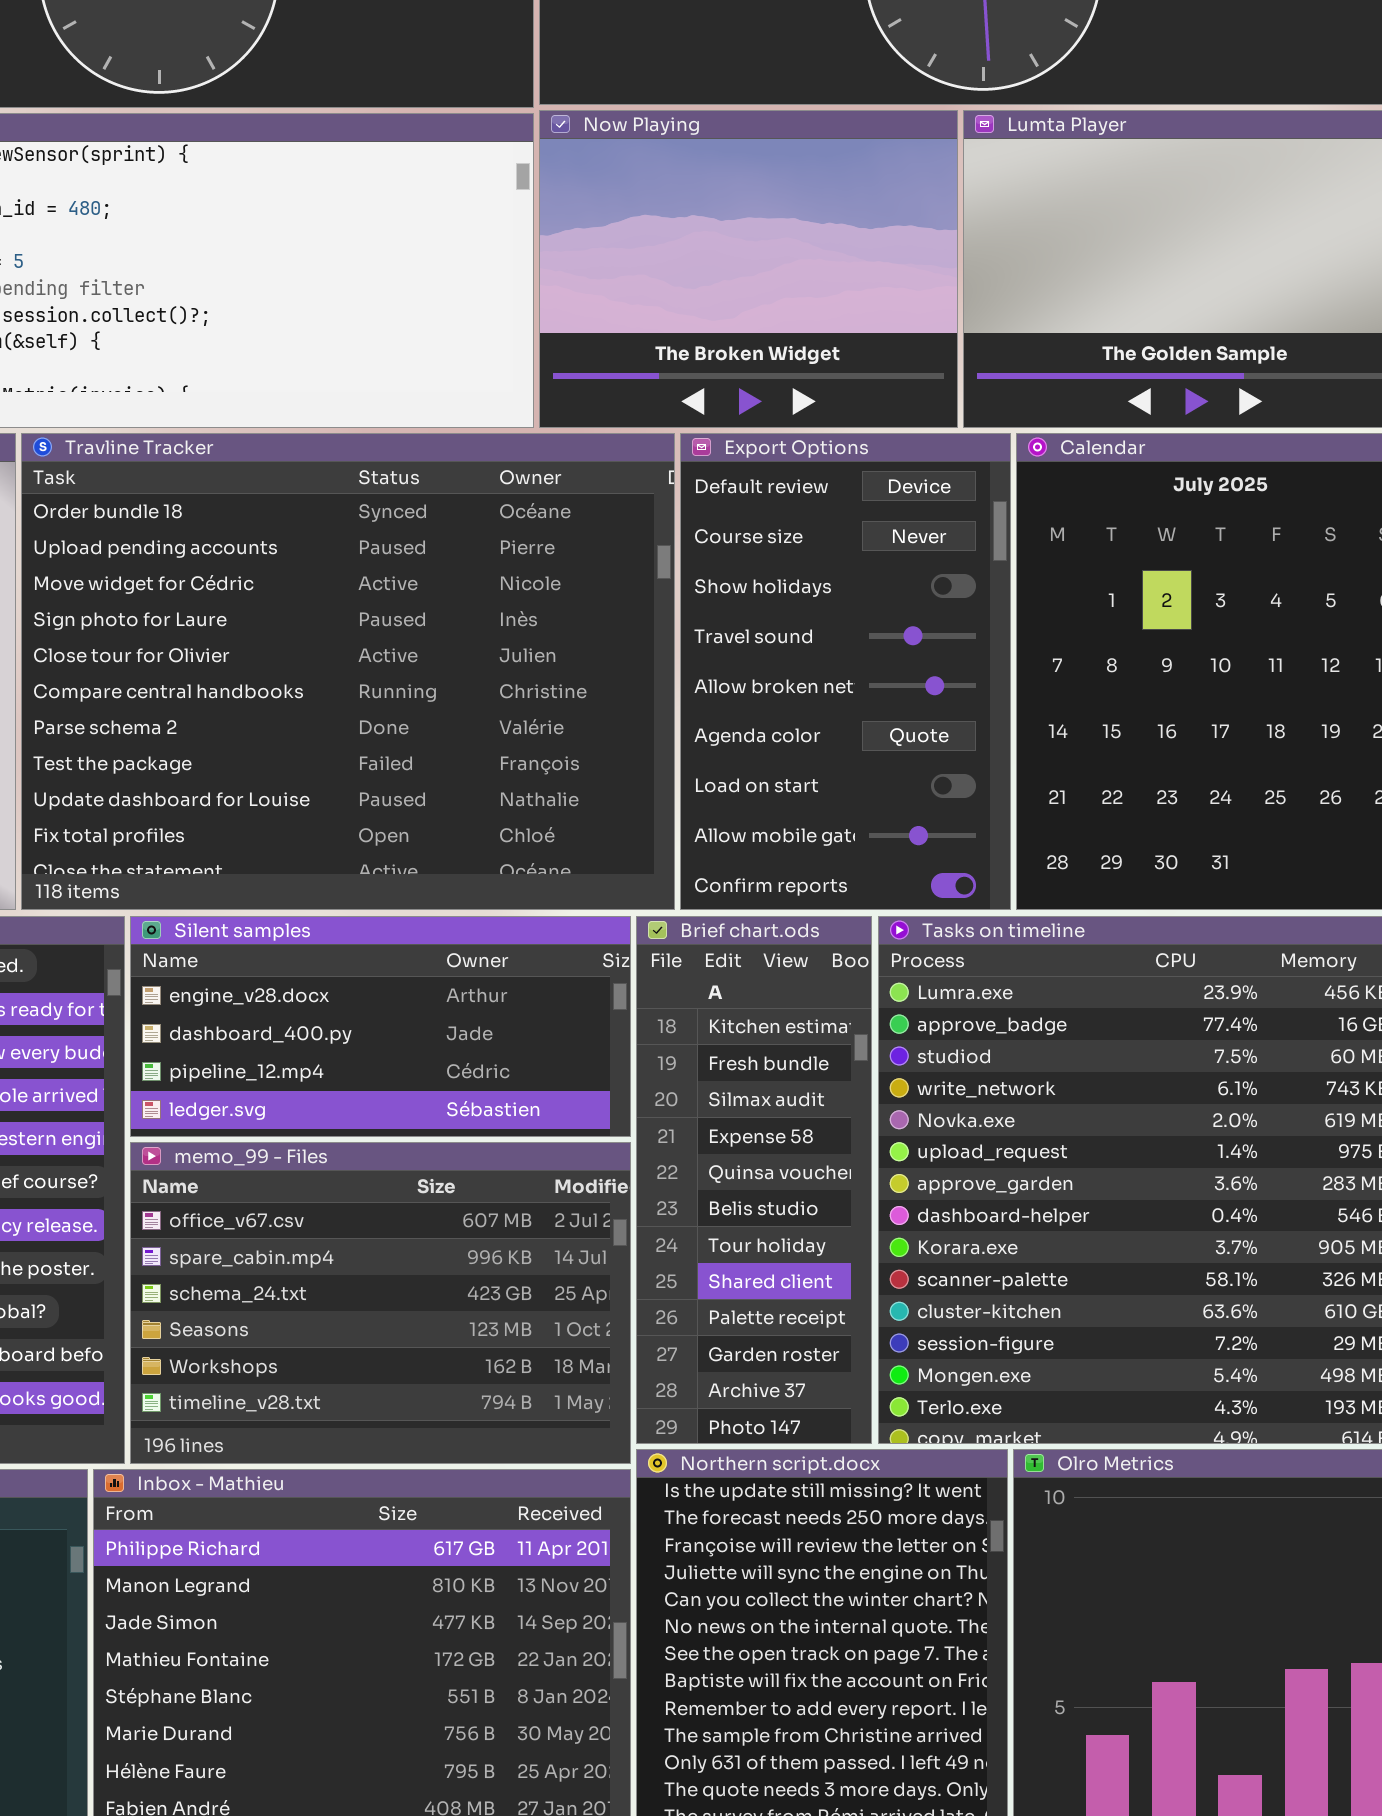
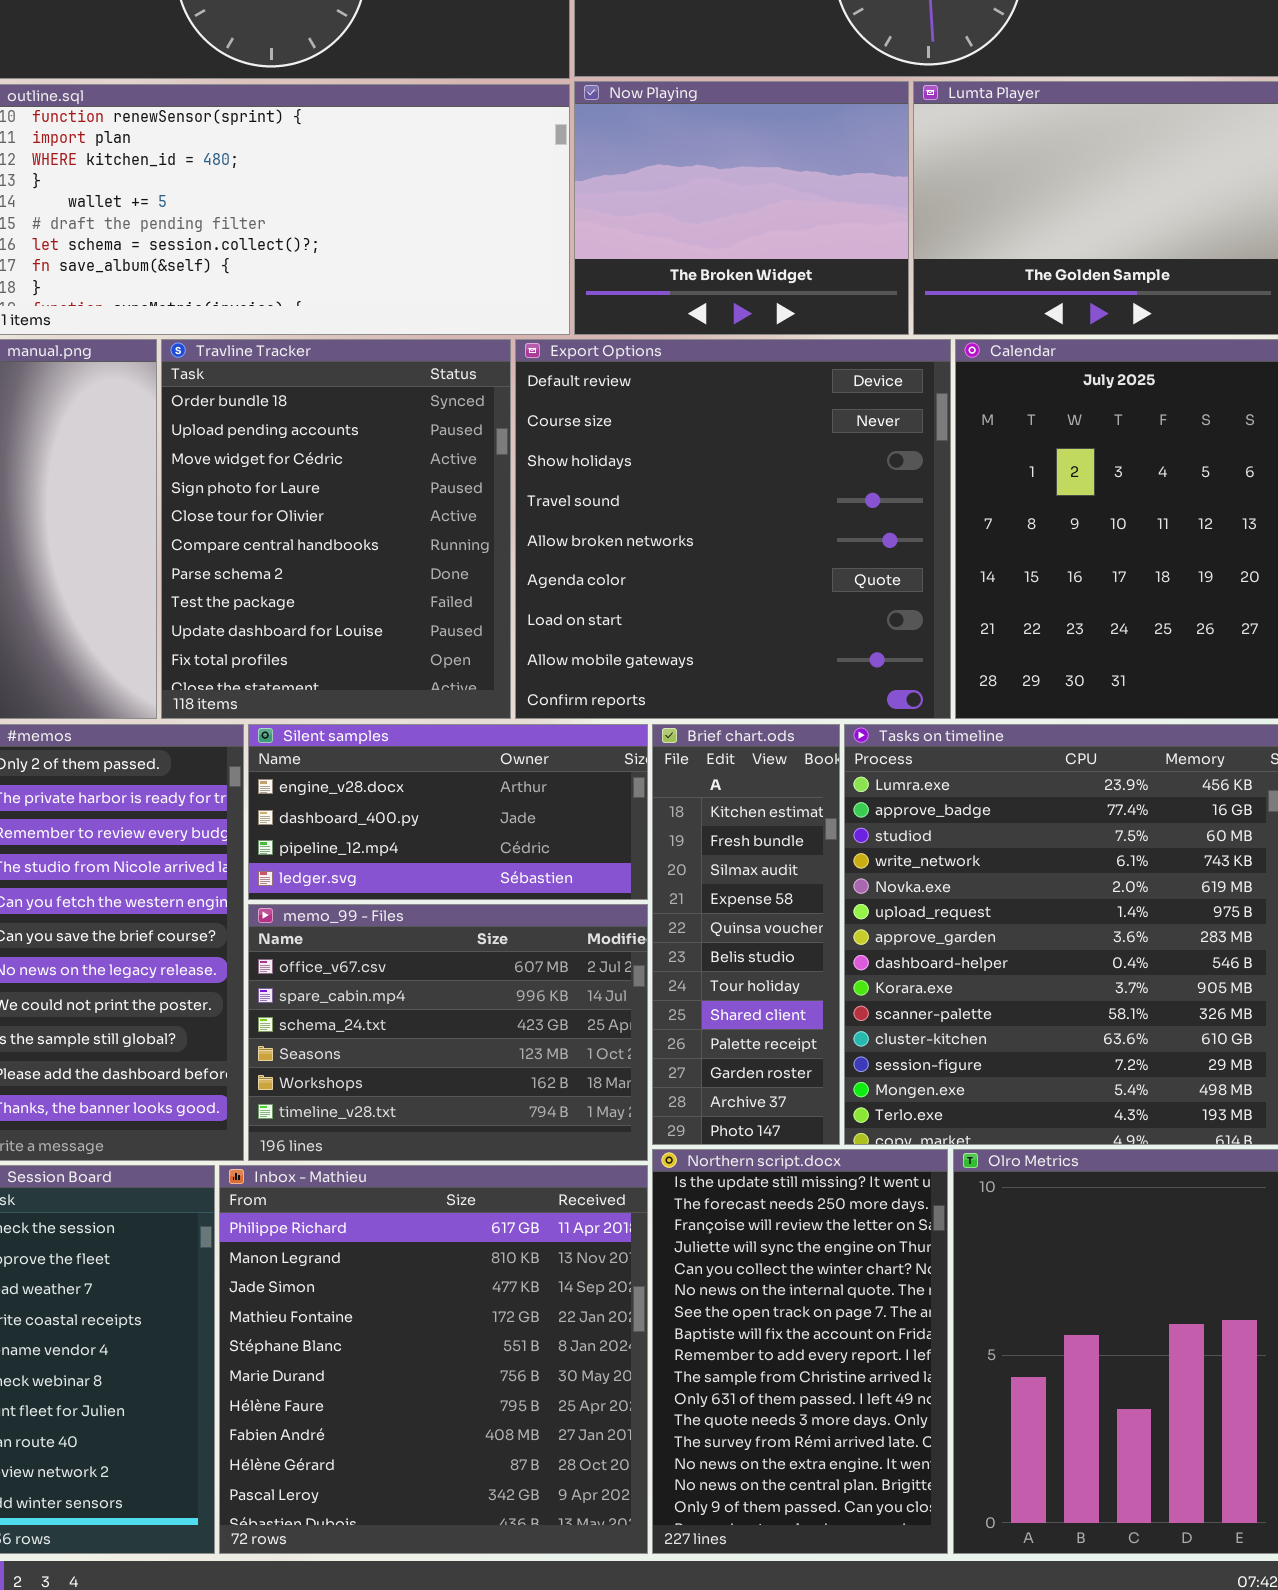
Travline Tracker: [21,433,675,910] -> [161,339,511,719], resized
Export Options: [680,433,1011,910] -> [515,339,951,719], resized

